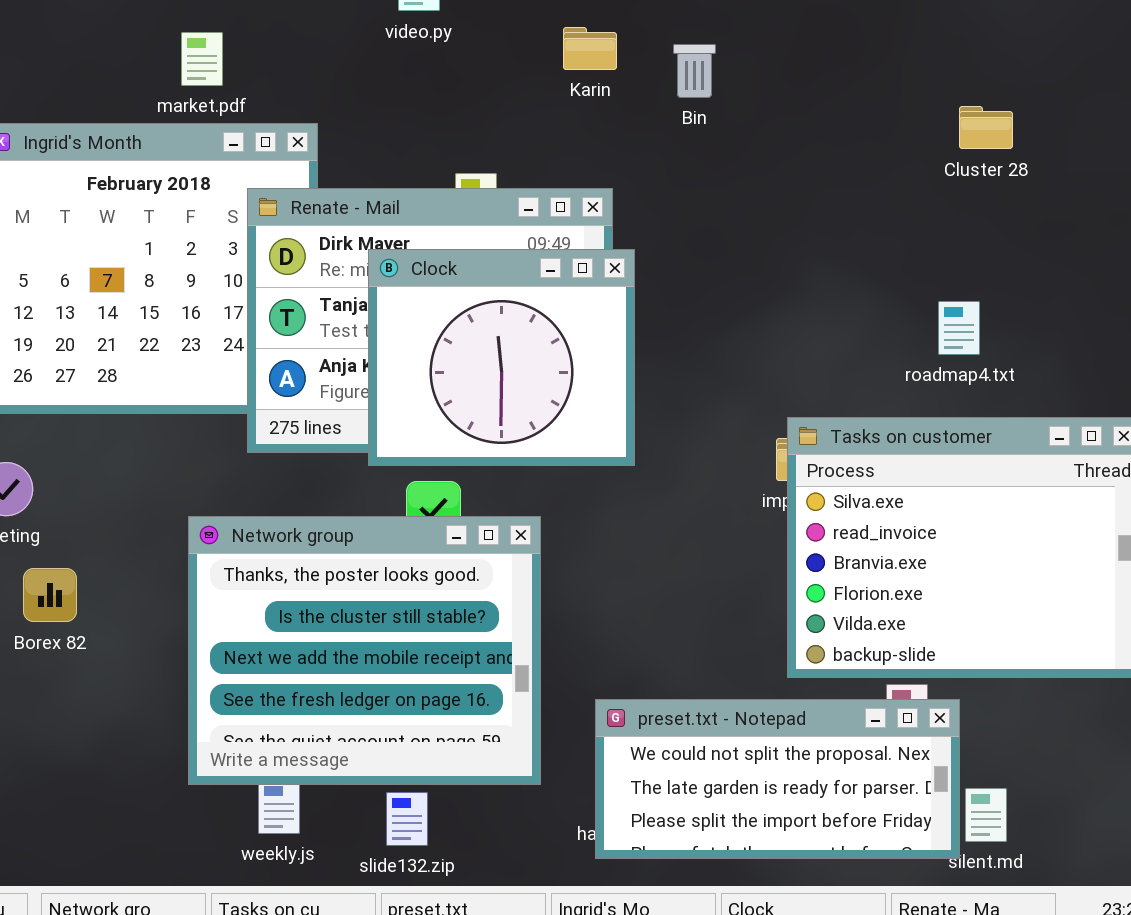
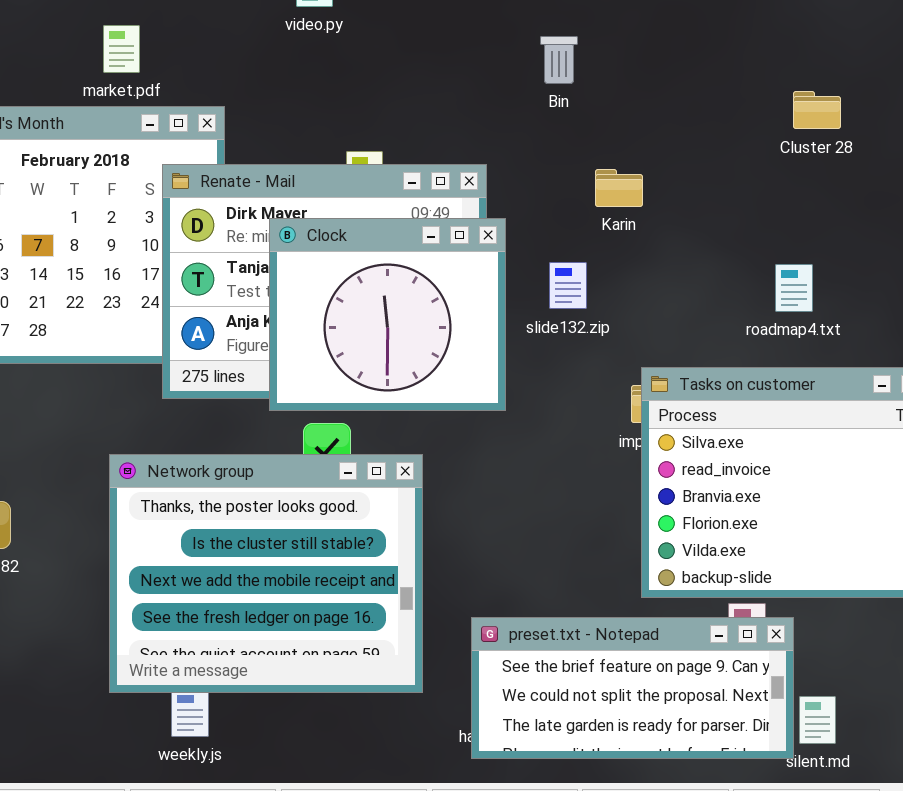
Karin: [563,27,617,70] -> [595,169,643,207], moved
preset.txt - Notepad: [595,699,960,859] -> [471,617,794,759], scrolled up 1 row
slide132.zip: [386,792,428,846] -> [549,262,587,309], moved

